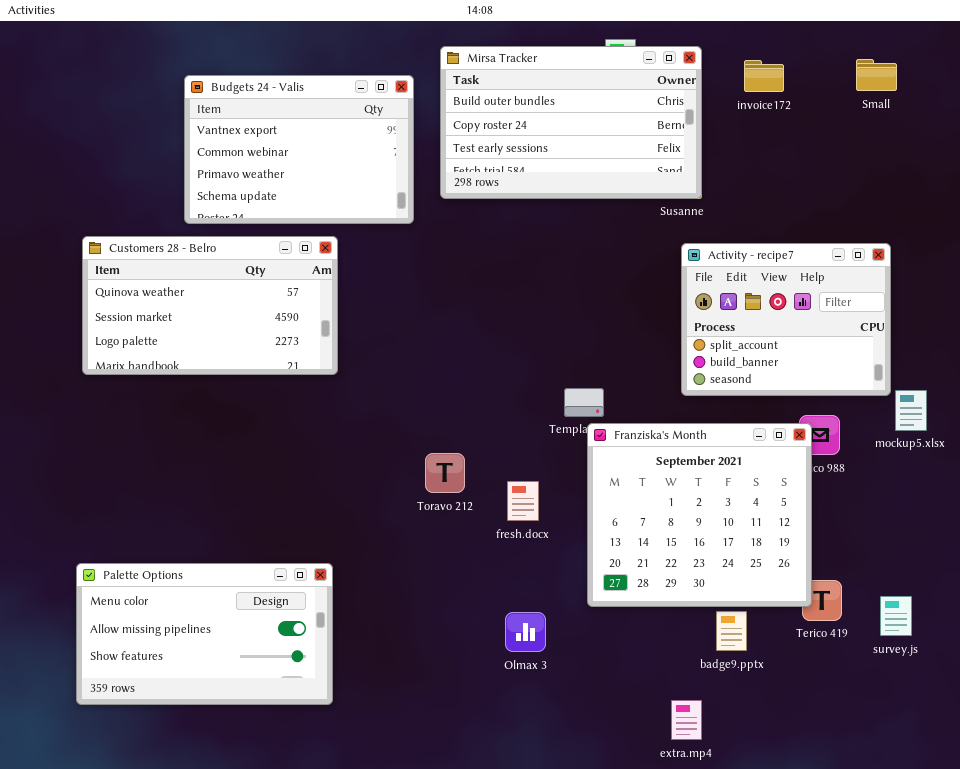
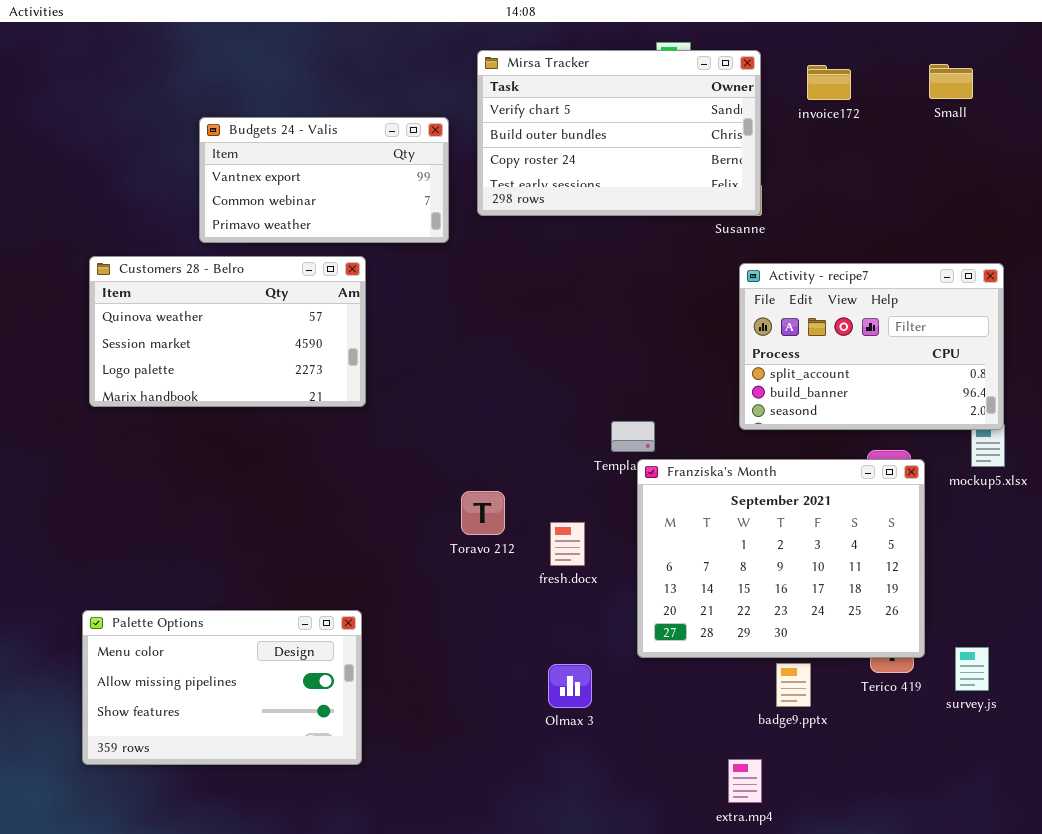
Mirsa Tracker: [440,46,702,199] -> [477,50,761,216], scrolled up 1 row
Budgets 24 - Valis: [184,75,414,224] -> [199,117,449,243], resized
Activity - recipe7: [681,243,891,396] -> [739,263,1004,430], resized
Franziska's Month: [587,423,812,607] -> [637,459,925,658], resized

